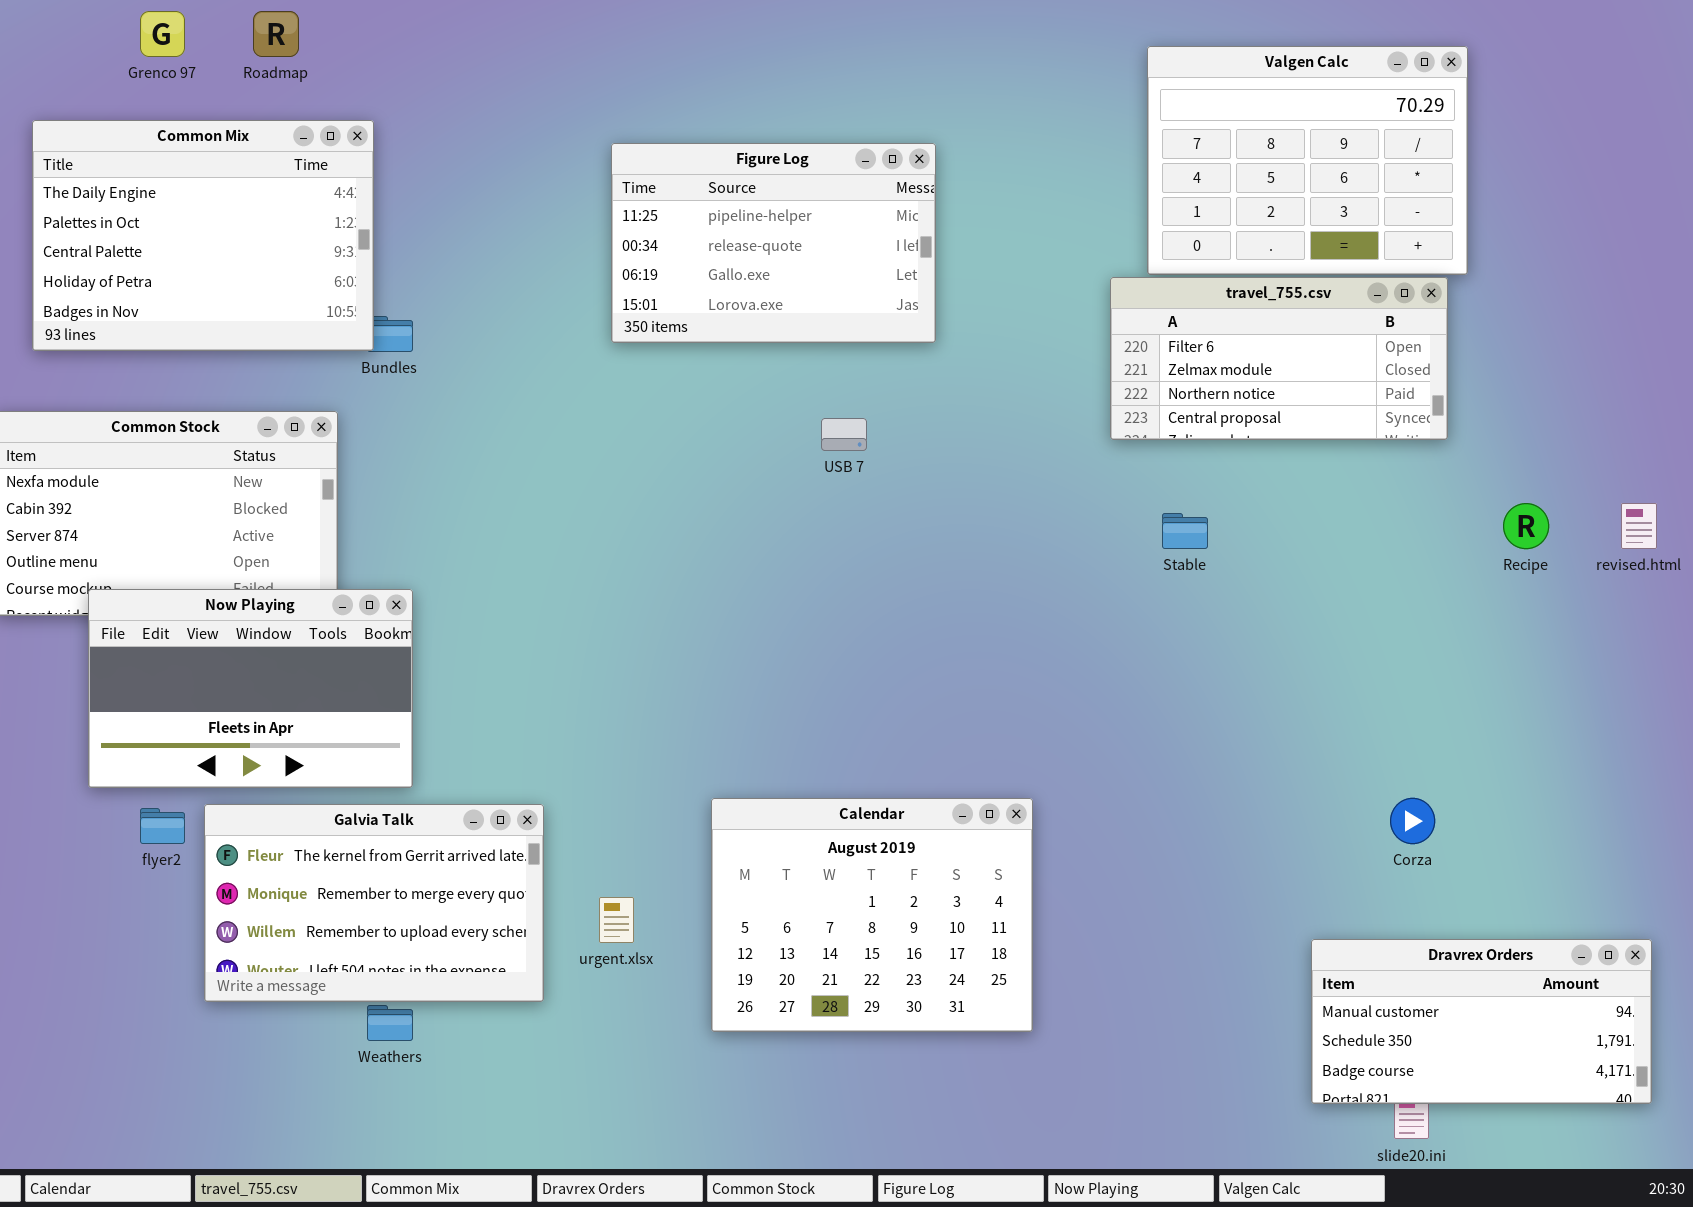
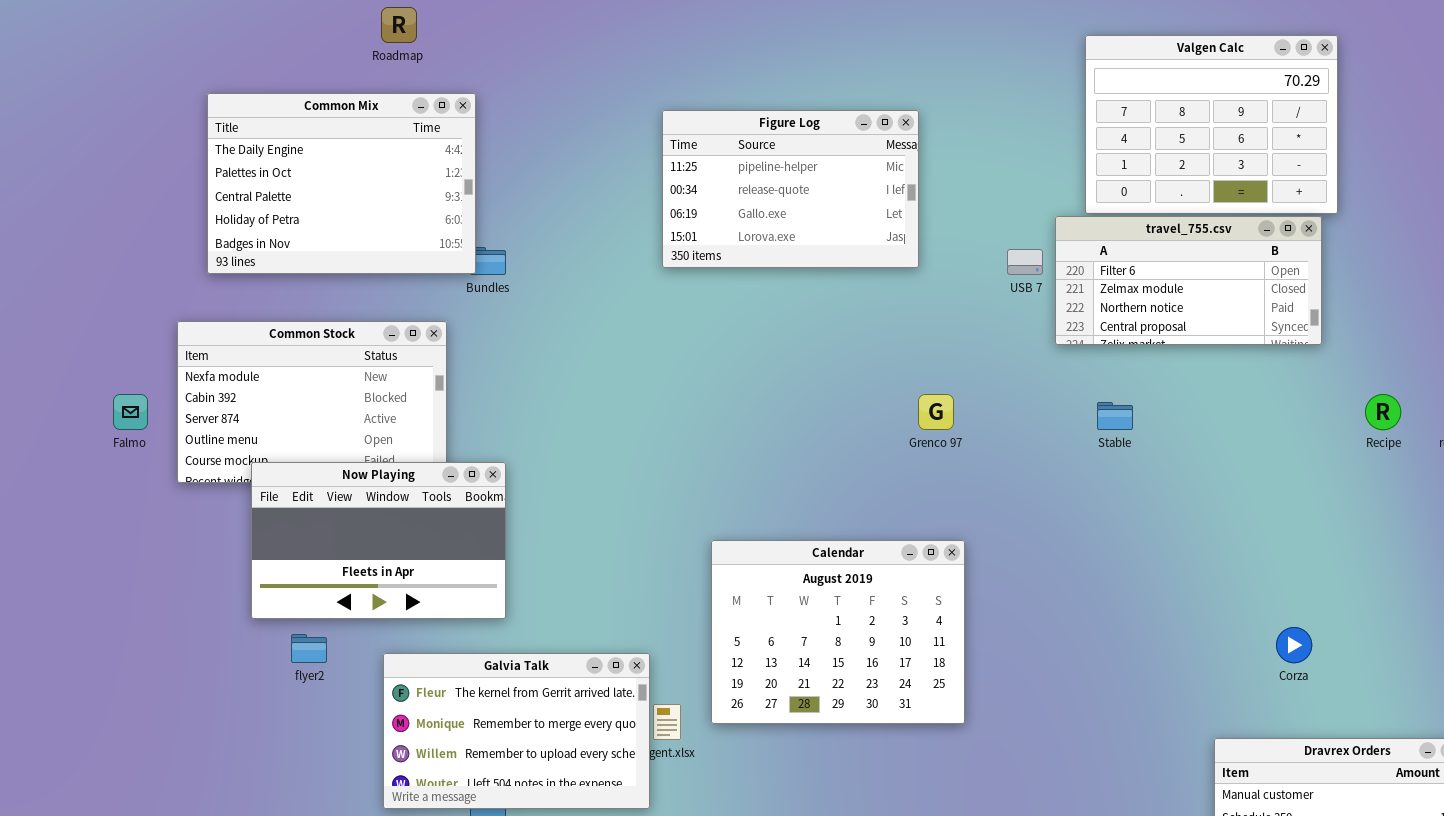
Grenco 97: [140,11,185,57] -> [918,394,954,430], moved
USB 7: [821,418,867,451] -> [1007,249,1043,275], moved
Calendar: [711,798,1033,1032] -> [711,540,965,724], moved
Galvia Talk: [204,804,544,1002] -> [383,653,650,809], moved

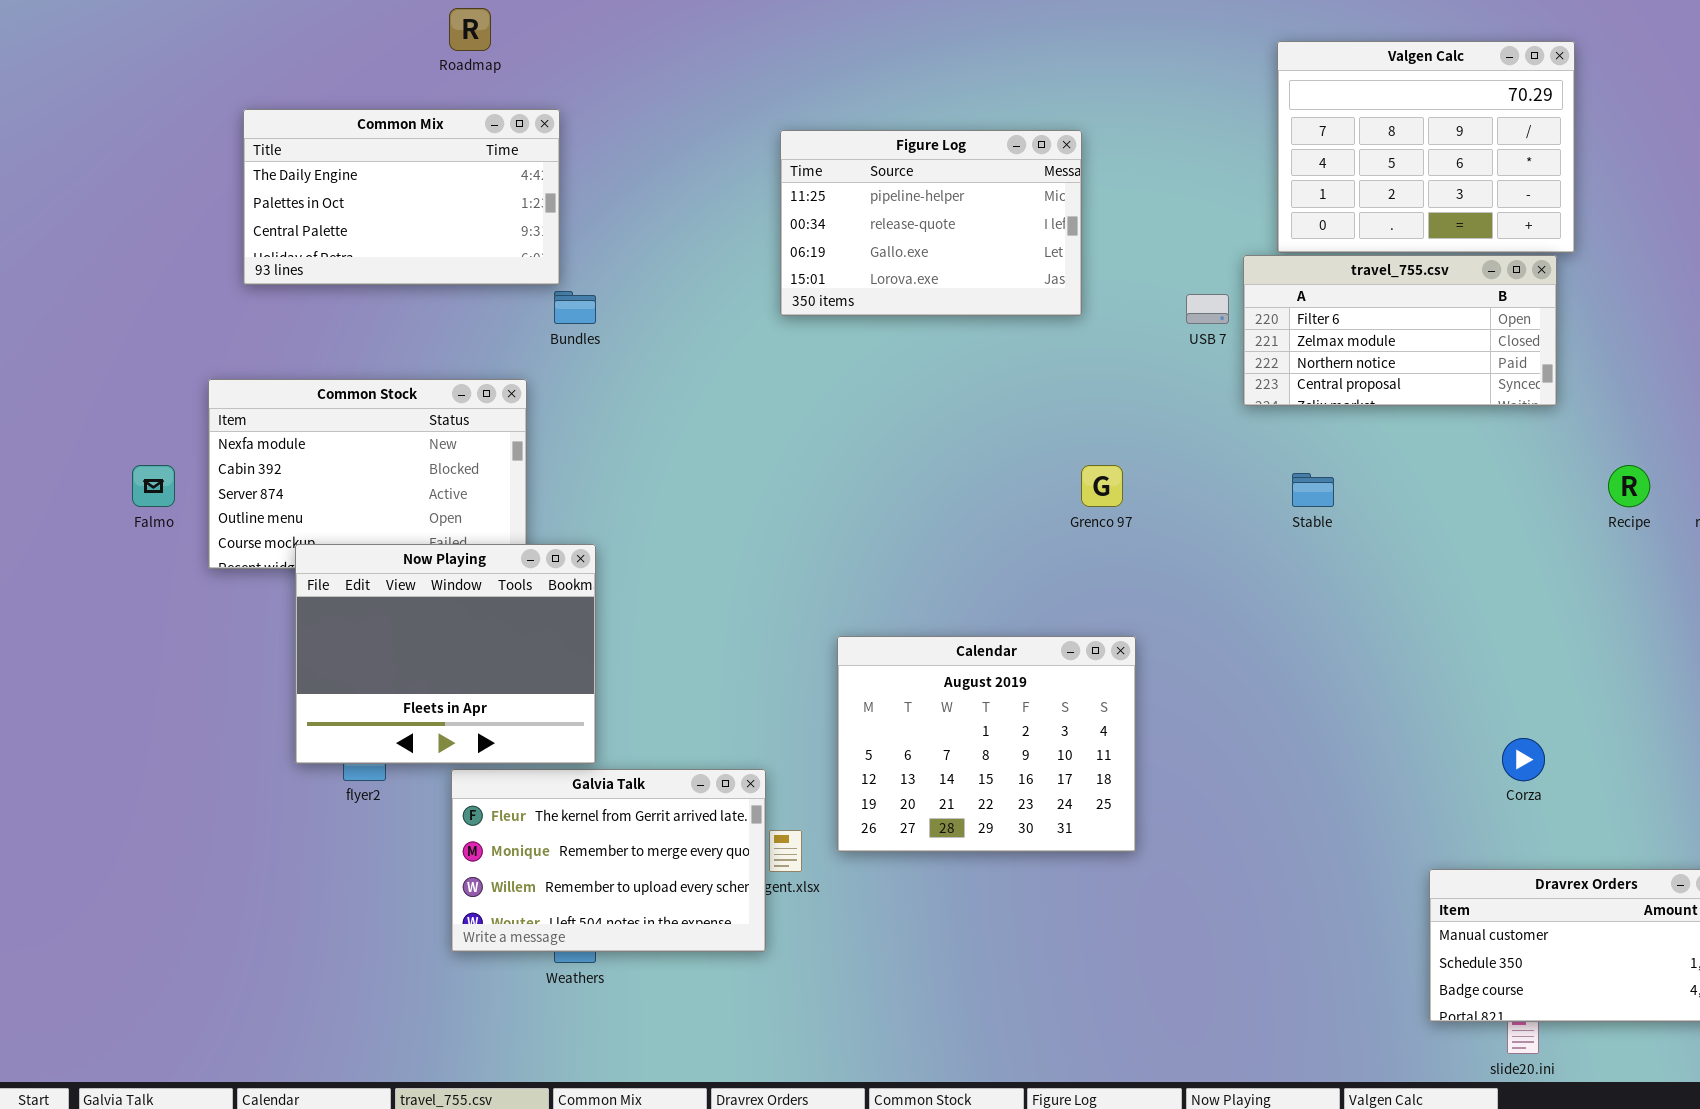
Common Mix: [207,93,476,274] -> [243,109,560,285], resized
Now Playing: [251,462,506,619] -> [295,544,596,764], resized

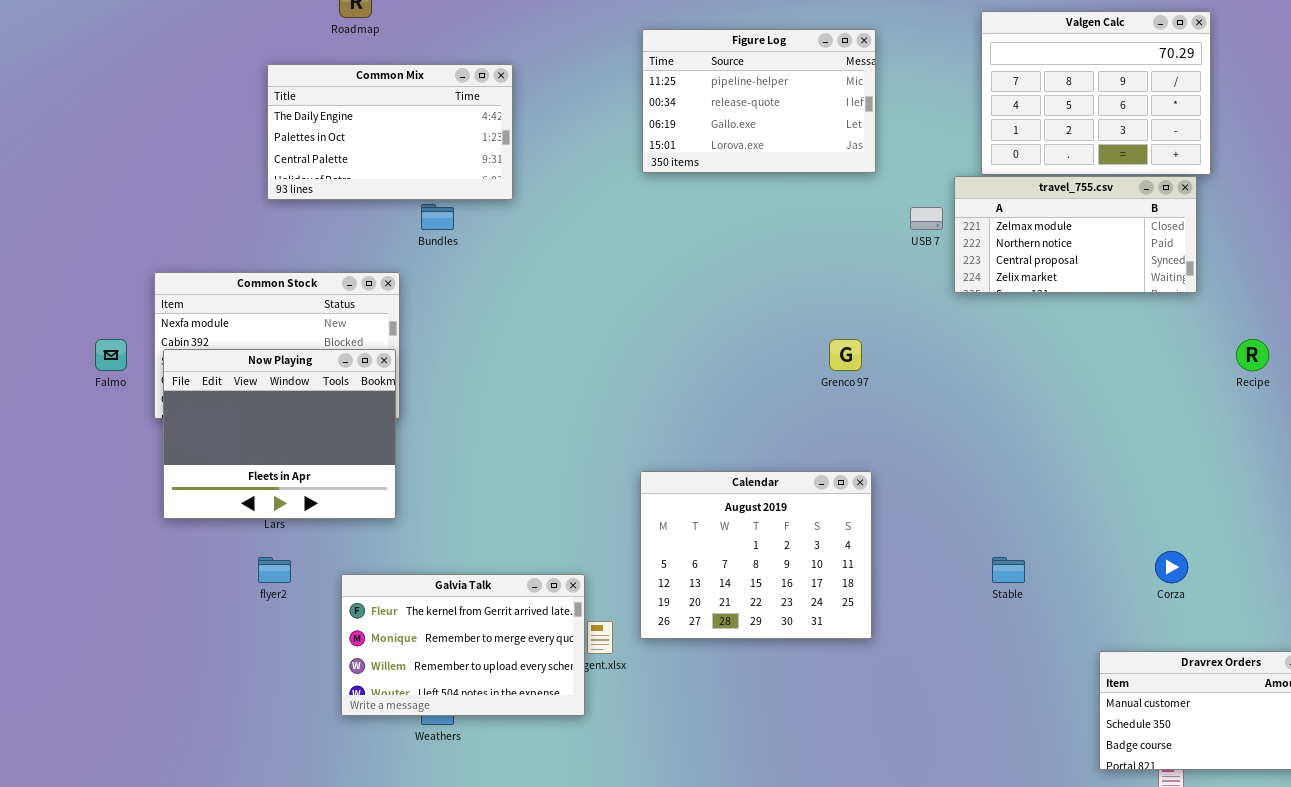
Common Mix: [243,109,560,285] -> [267,64,513,200], moved
Figure Log: [780,130,1082,316] -> [642,29,876,173], moved
travel_755.csv: [1243,255,1557,406] -> [954,176,1197,293], scrolled down 1 row
Stable: [1292,473,1334,507] -> [992,557,1025,583], moved
Now Playing: [295,544,596,764] -> [163,349,396,519], moved

